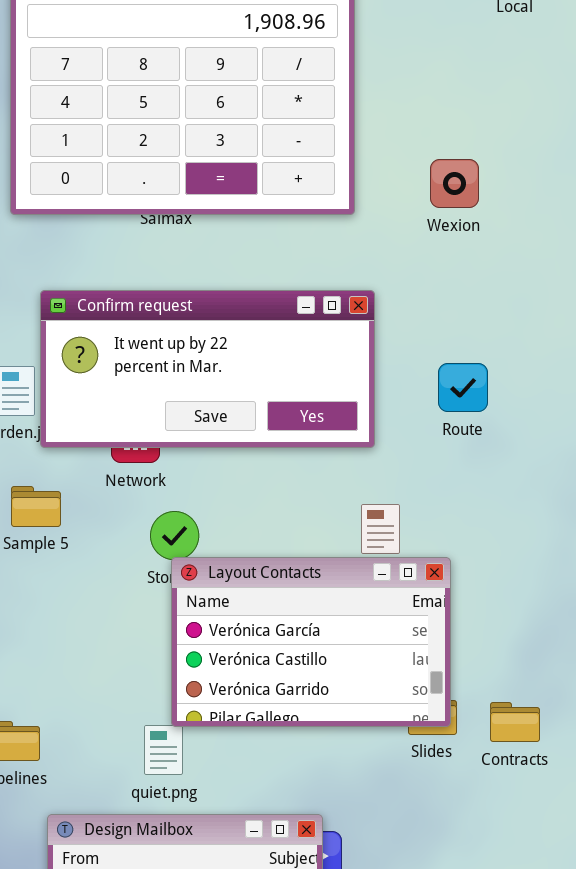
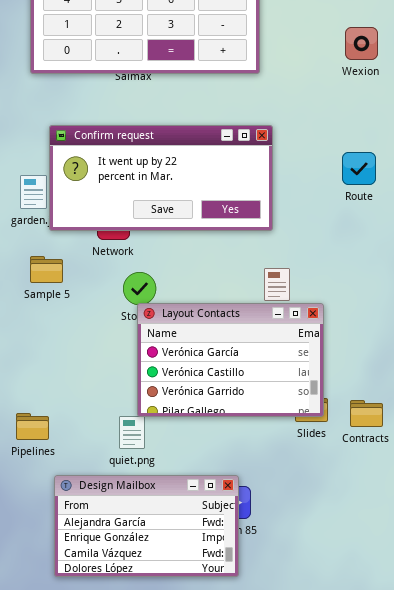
Wexion: [430,159,479,208] -> [345,27,378,60], moved
Route: [438,363,488,412] -> [342,152,376,185], moved

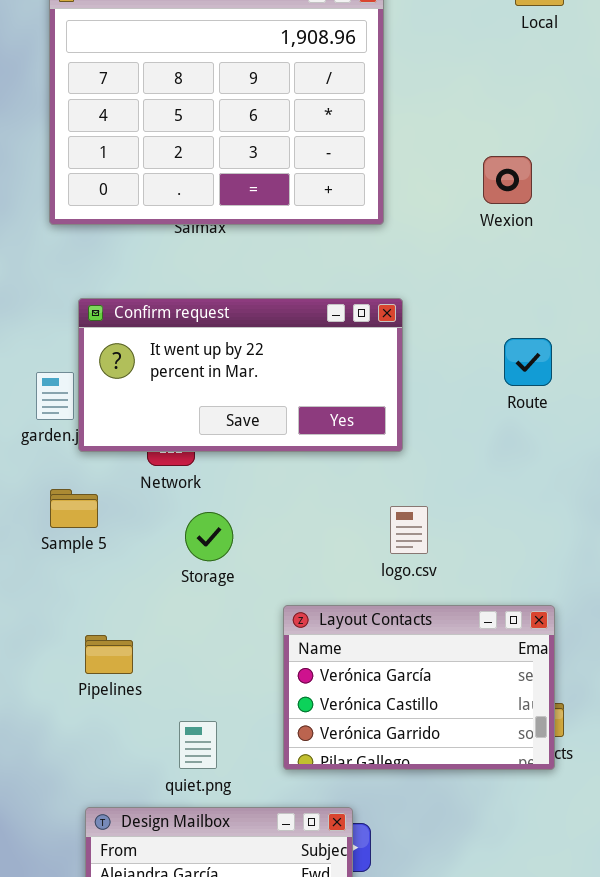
Wexion: [345,27,378,60] -> [483,156,532,204], moved
Layout Contacts: [137,303,324,417] -> [283,605,555,770], moved
Pipelines: [16,413,49,440] -> [85,635,133,674], moved

